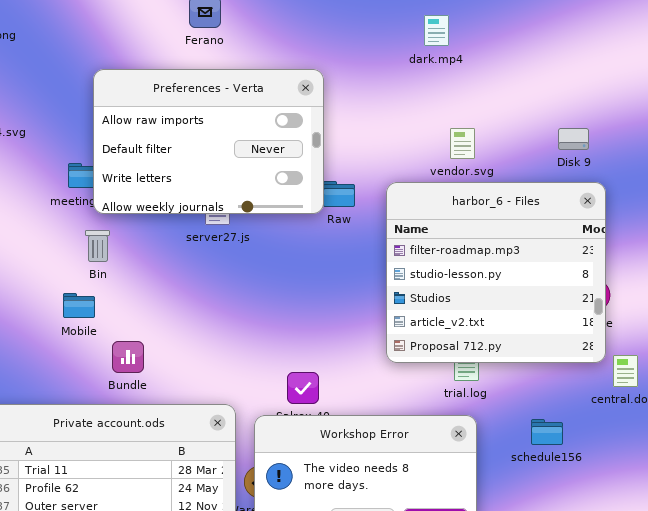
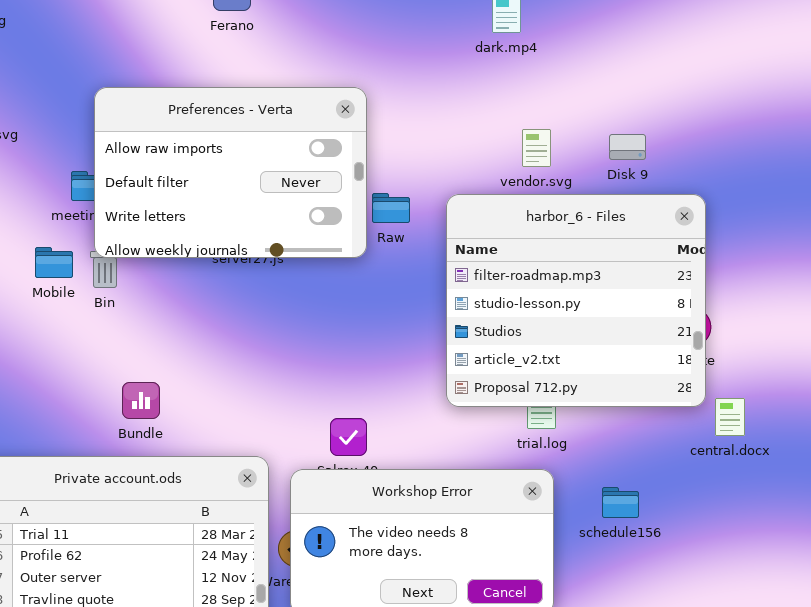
Preferences - Verta: [93,69,324,214] -> [94,87,367,258], moved
Disk 9: [558,128,589,150] -> [609,134,646,160], moved
Mobile: [63,293,95,318] -> [35,247,73,278], moved
schedule156: [531,419,563,445] -> [602,487,639,518], moved

